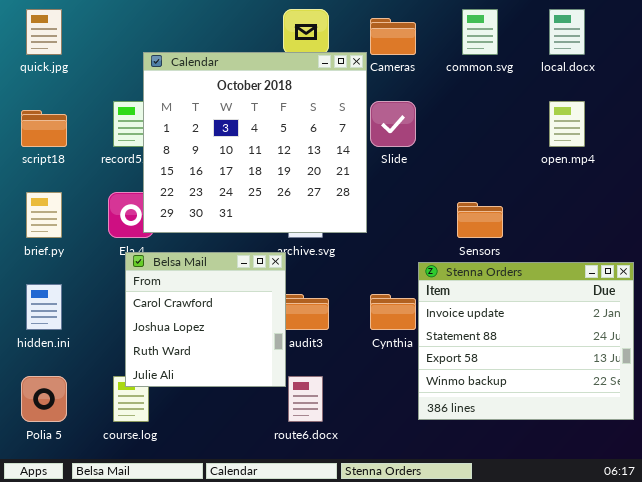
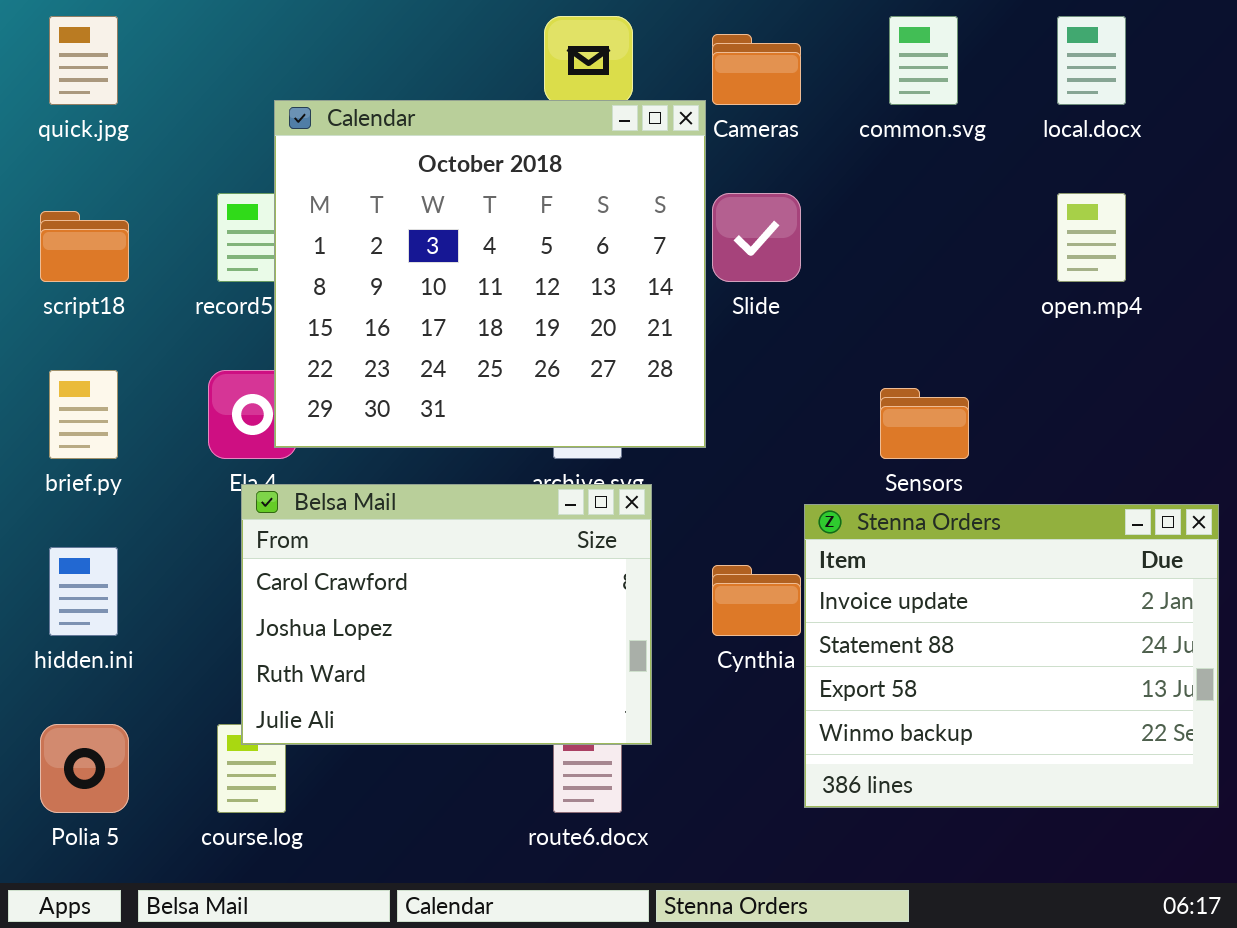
Belsa Mail: [125,252,286,387] -> [241,484,652,745], resized

